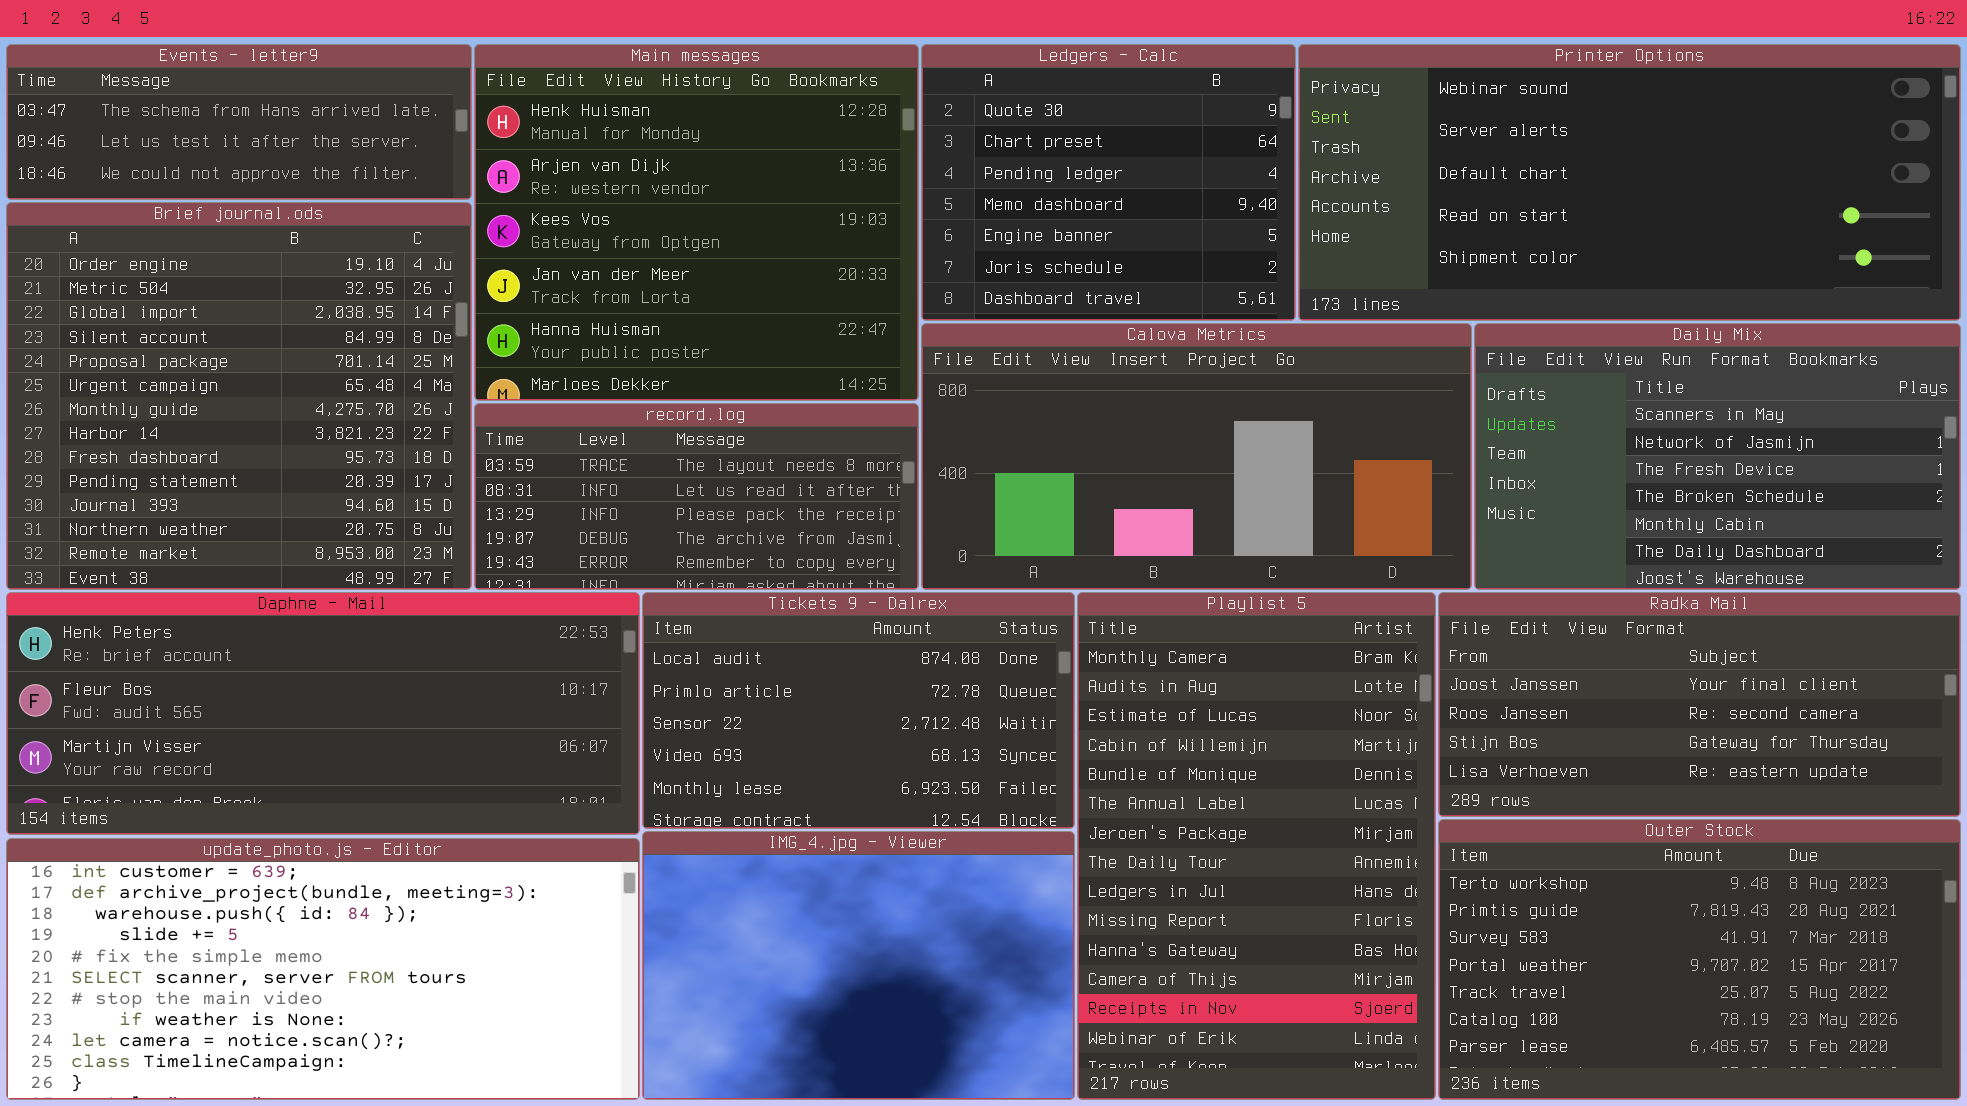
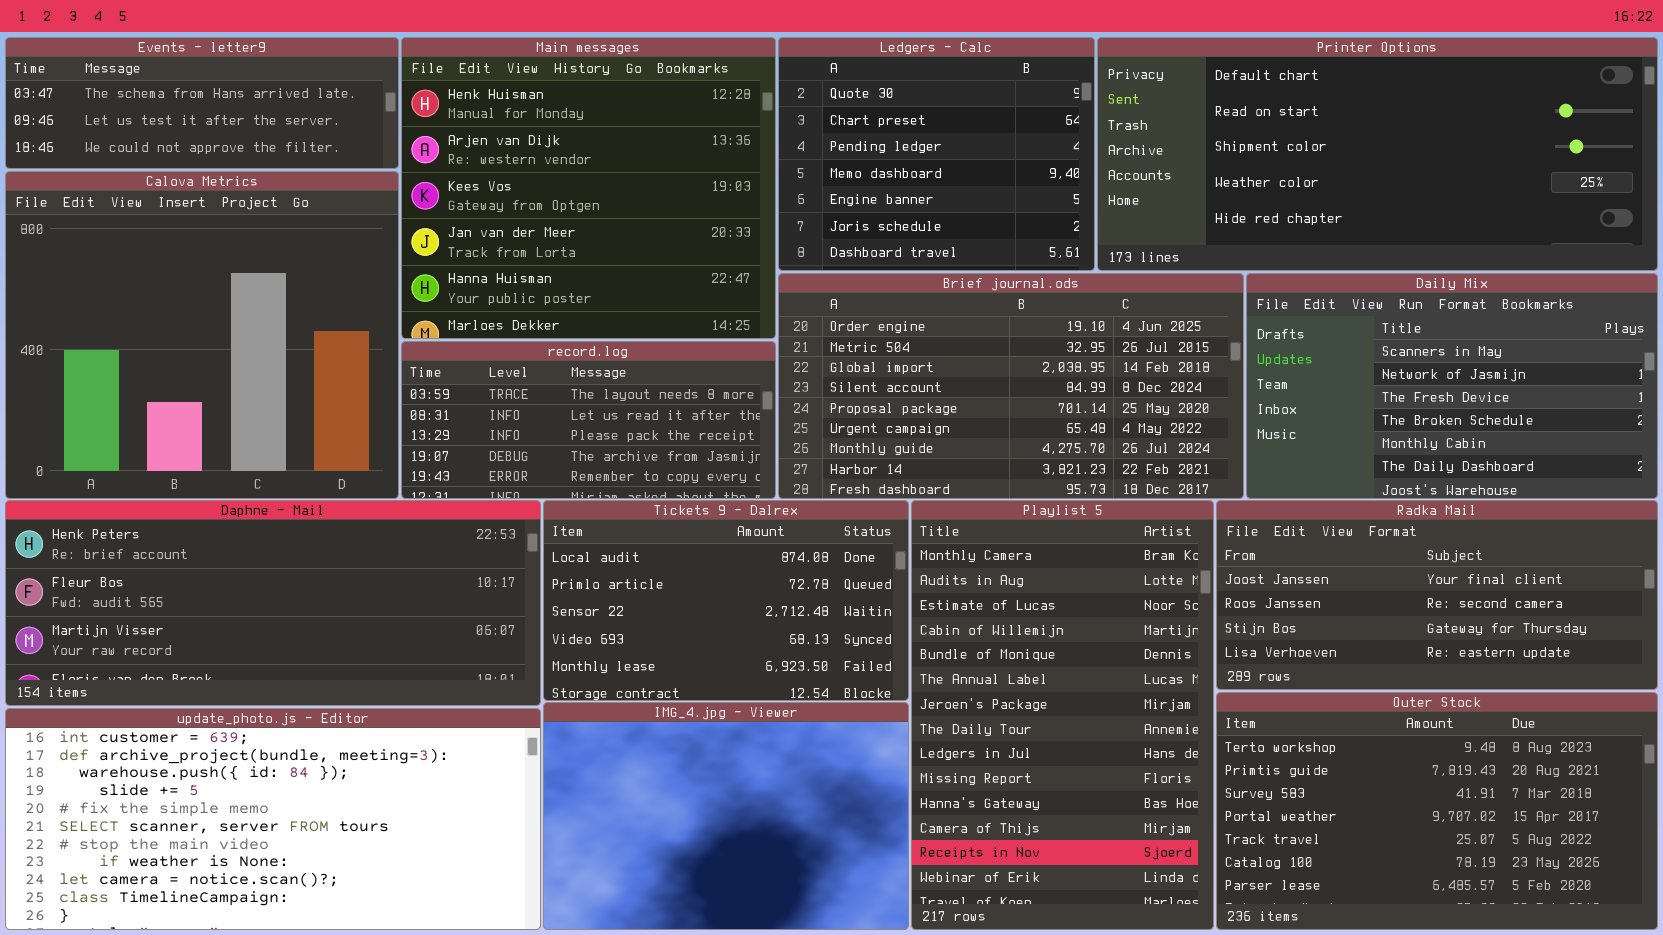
Printer Options: [1298,44,1961,321] -> [1097,37,1658,271], scrolled down 2 rows
Brief journal.ods: [6,202,472,590] -> [778,273,1244,499], moved, resized
Calova Metrics: [921,323,1472,590] -> [5,171,399,499], moved, resized

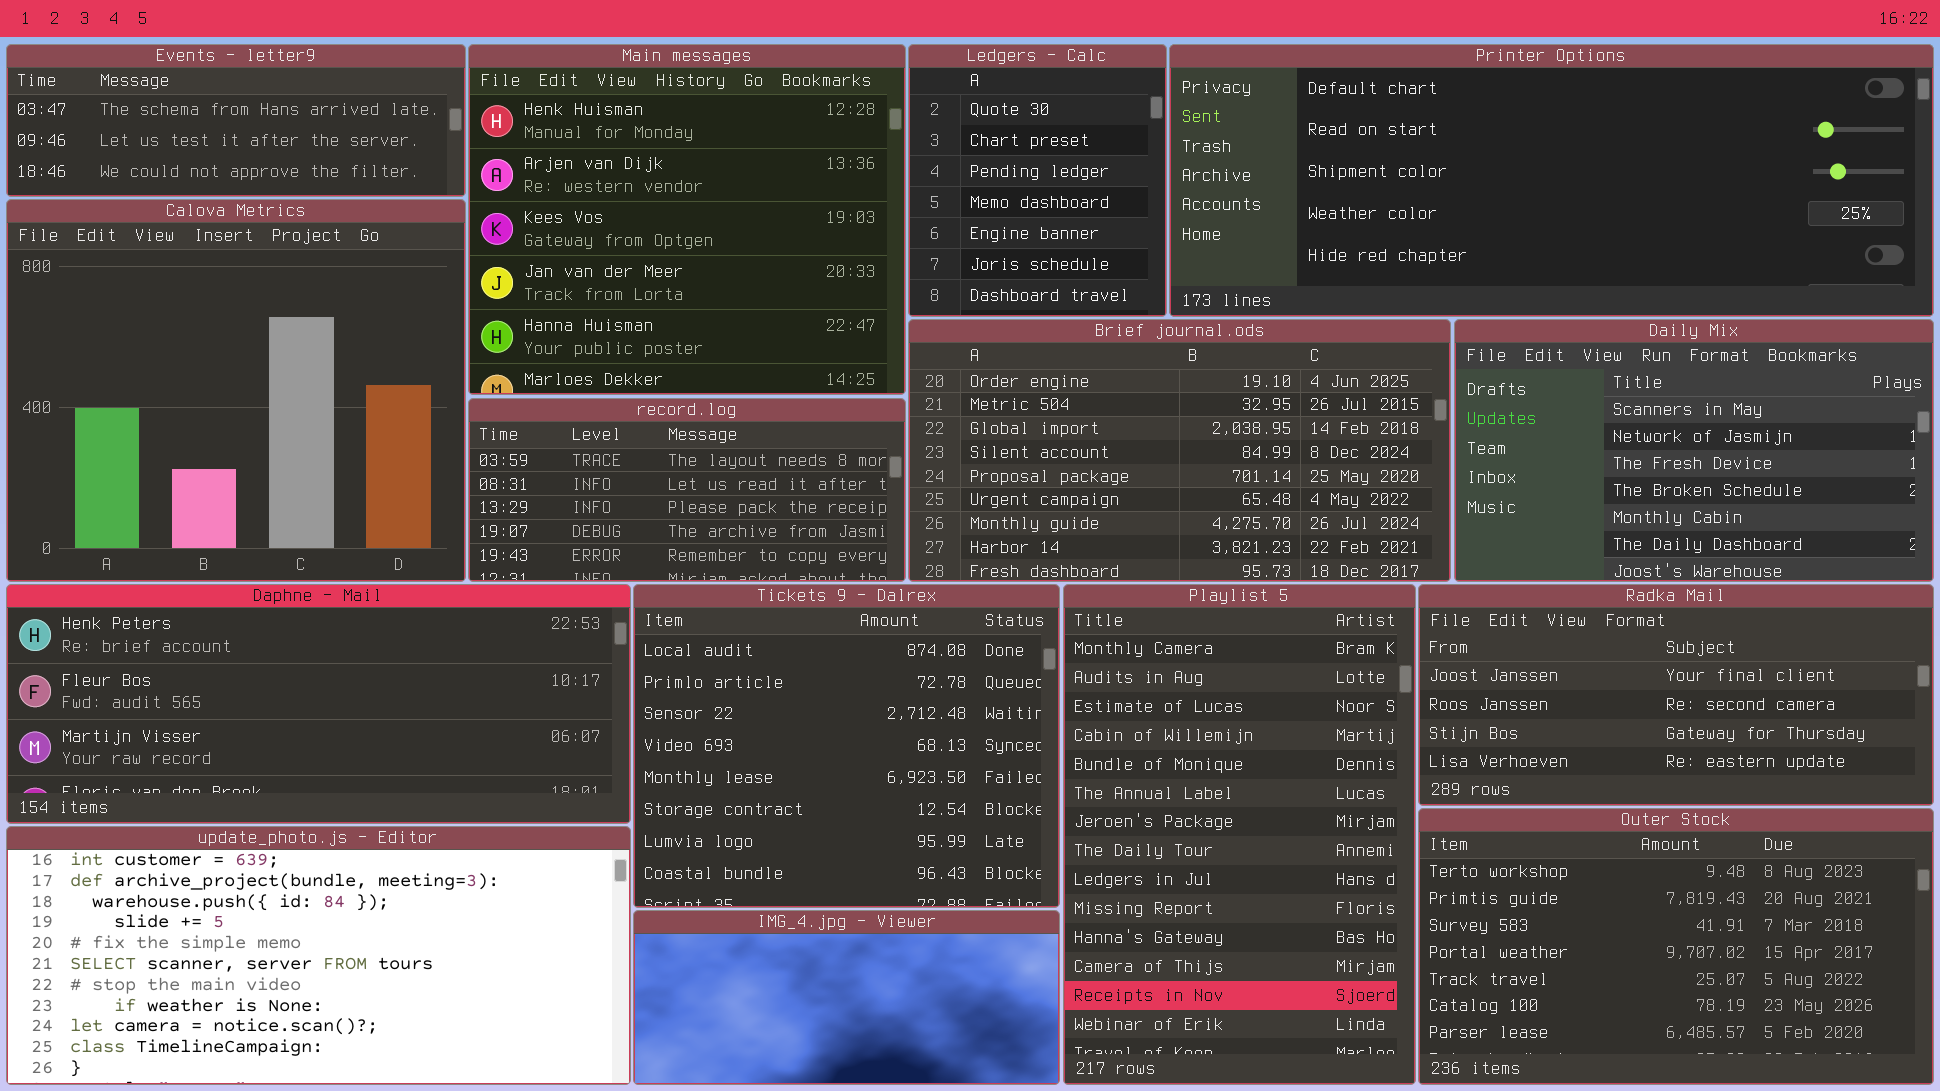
Ledgers - Calc: [778,37,1095,271] -> [908,44,1167,317], resized
Printer Options: [1097,37,1658,271] -> [1169,44,1934,317], resized
Tickets 9 - Dalrex: [543,500,909,701] -> [633,584,1060,908], resized
IMG_4.jpg - Viewer: [543,702,909,930] -> [633,910,1060,1085], resized

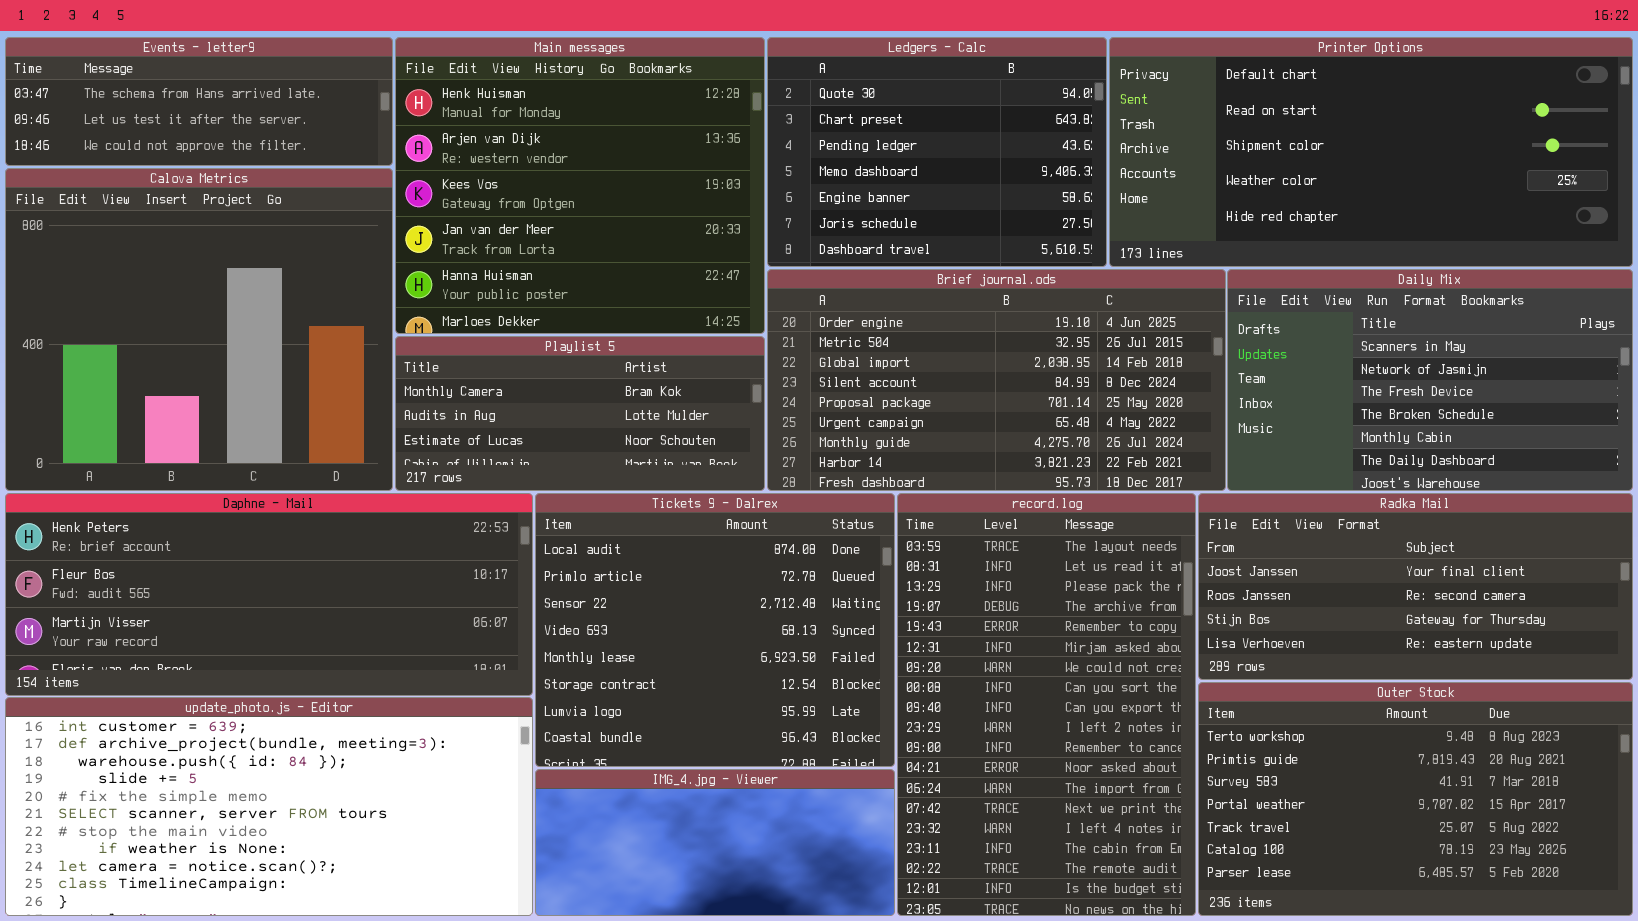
Ledgers - Calc: [908,44,1167,317] -> [767,37,1107,267], resized
Printer Options: [1169,44,1934,317] -> [1109,37,1633,267], resized
record.log: [468,398,906,582] -> [897,493,1196,916], moved, resized
Playlist 5: [1063,584,1416,1085] -> [395,336,765,491], moved, resized

